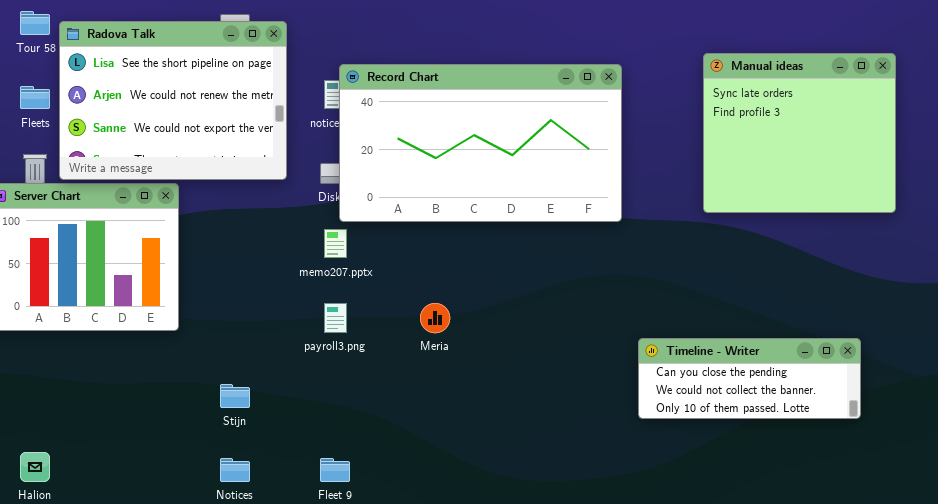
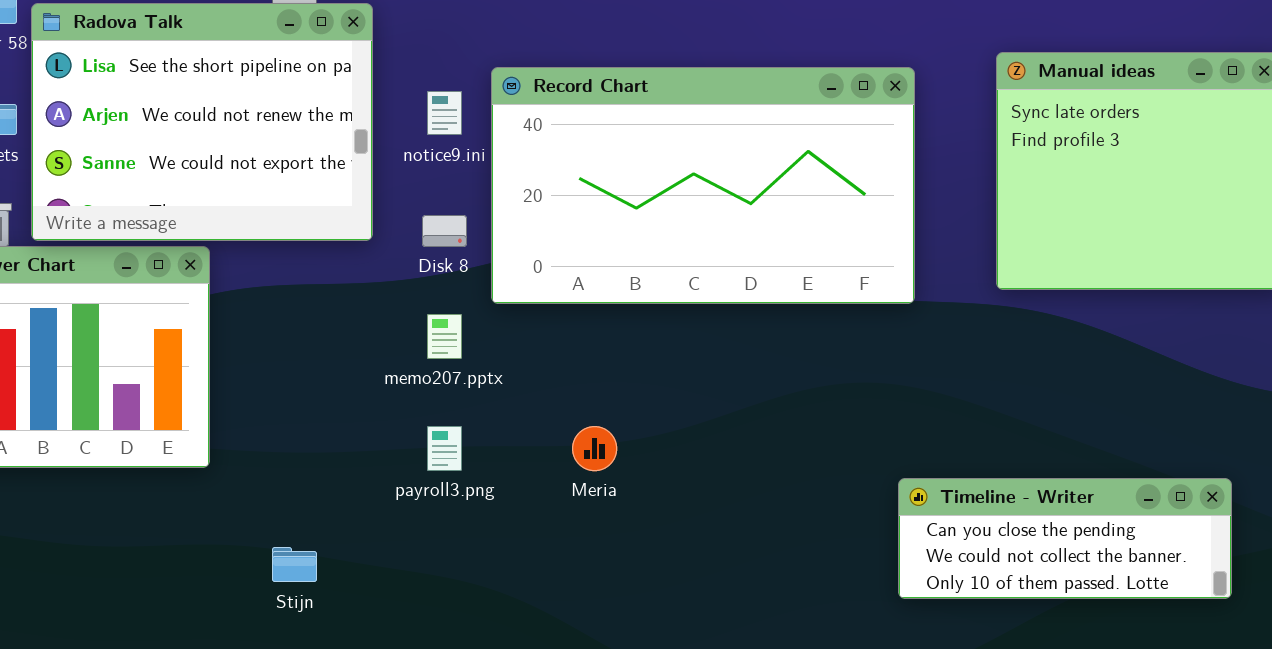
Record Chart: [339,64,622,222] -> [491,67,915,304], moved

